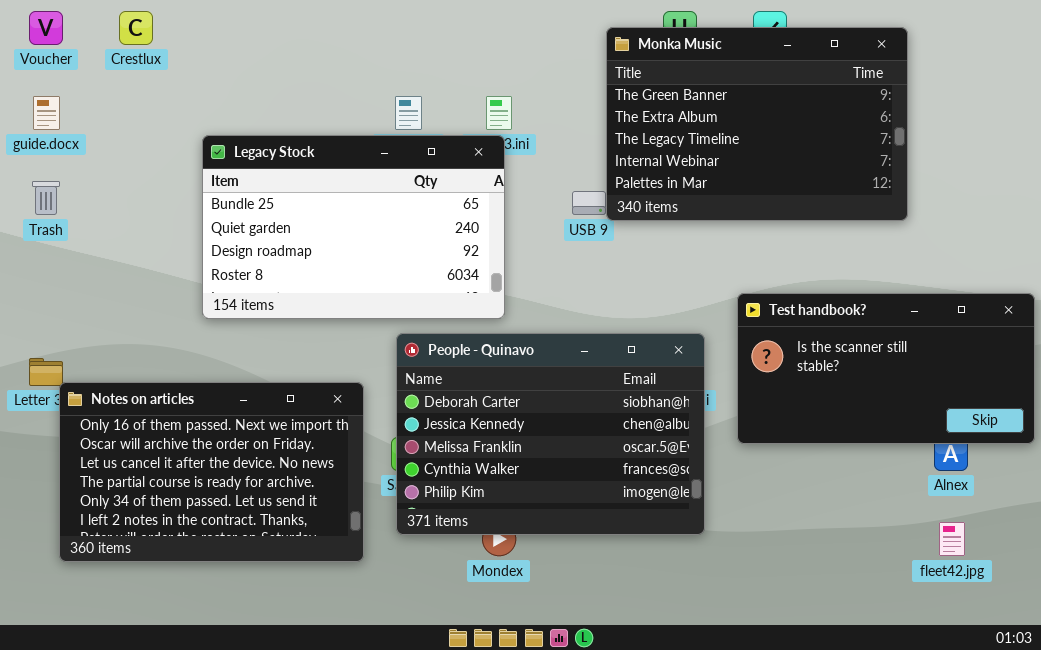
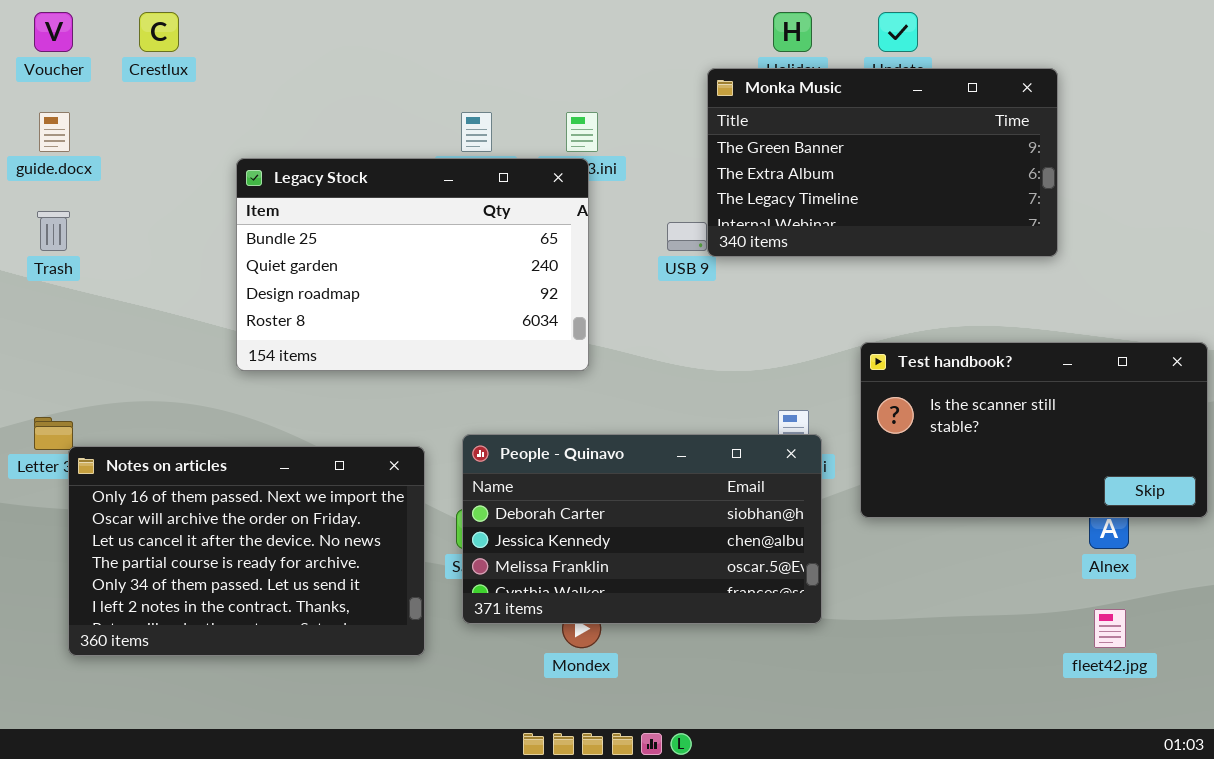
Monka Music: [606,27,908,221] -> [707,68,1058,257], resized
People - Quinavo: [396,333,705,535] -> [462,434,822,624], resized

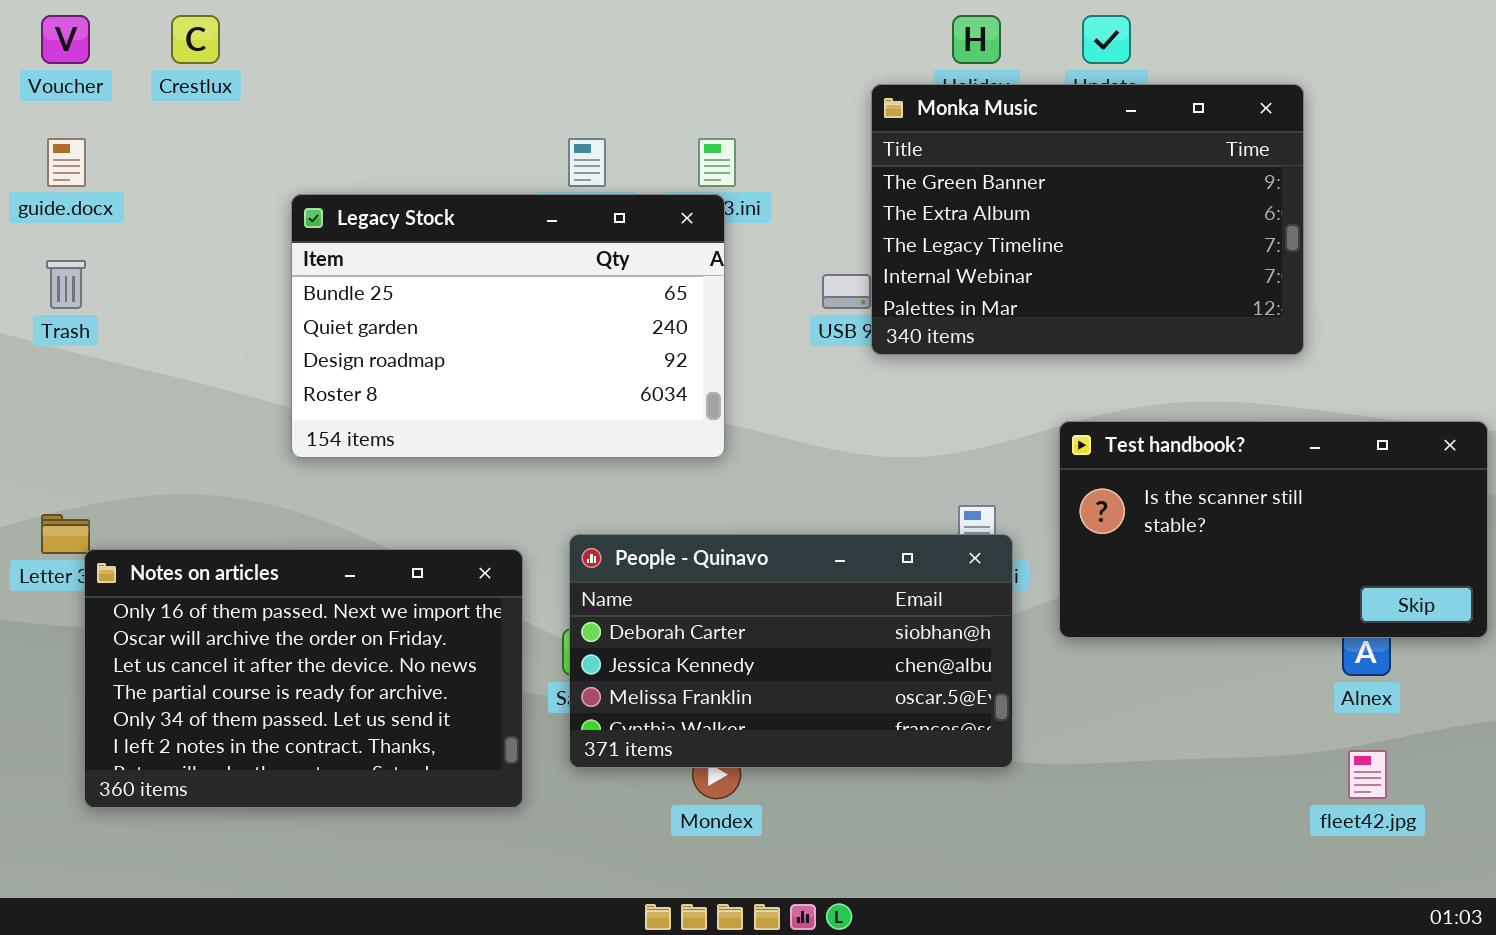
Monka Music: [707,68,1058,257] -> [871,84,1304,355], resized

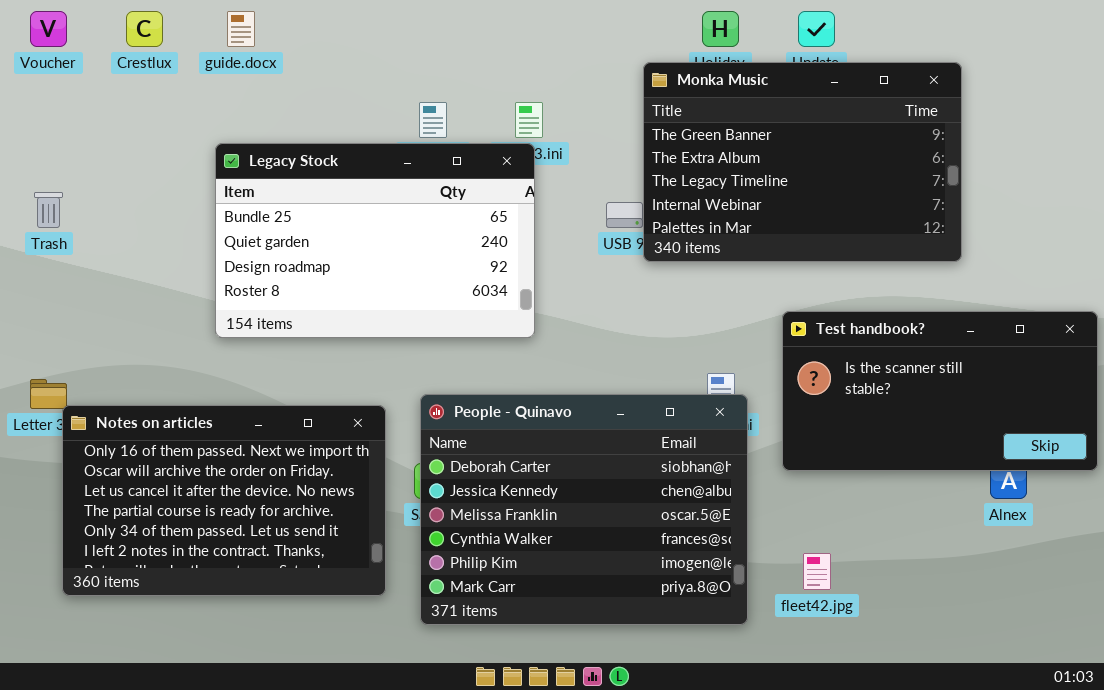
guide.docx: [47,138,86,187] -> [227,11,255,47], moved
People - Quinavo: [569,534,1013,768] -> [420,394,748,625], resized
fleet42.jpg: [1348,750,1387,799] -> [803,553,831,590], moved

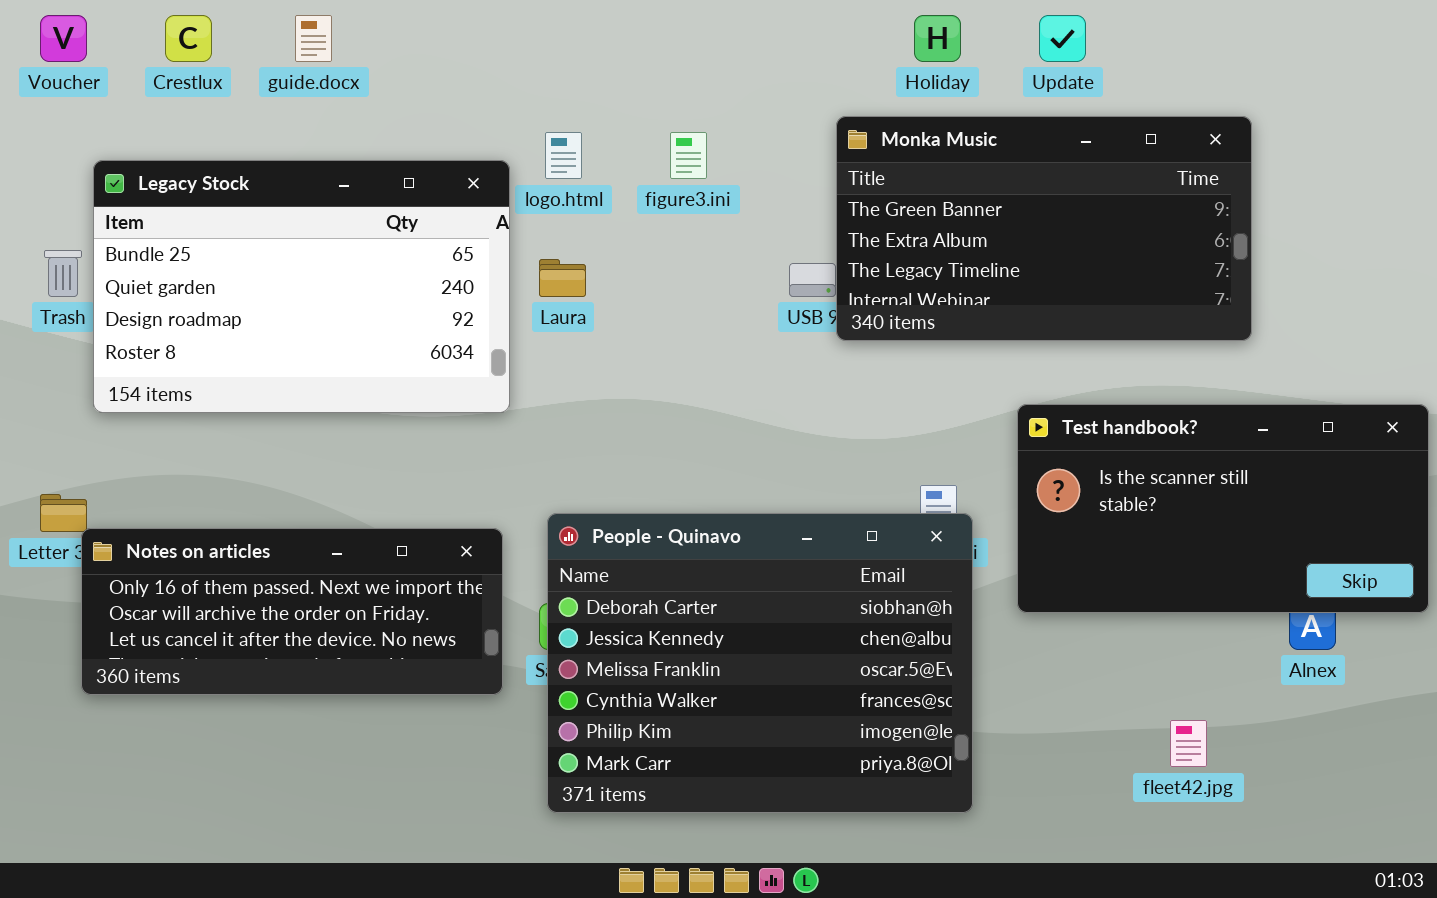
Monka Music: [643,62,962,262] -> [836,116,1252,341], resized
Legacy Stock: [215,143,535,338] -> [93,160,510,413], moved
Notes on articles: [62,405,386,596] -> [81,528,503,695], resized
fleet42.jpg: [803,553,831,590] -> [1170,720,1207,767], moved

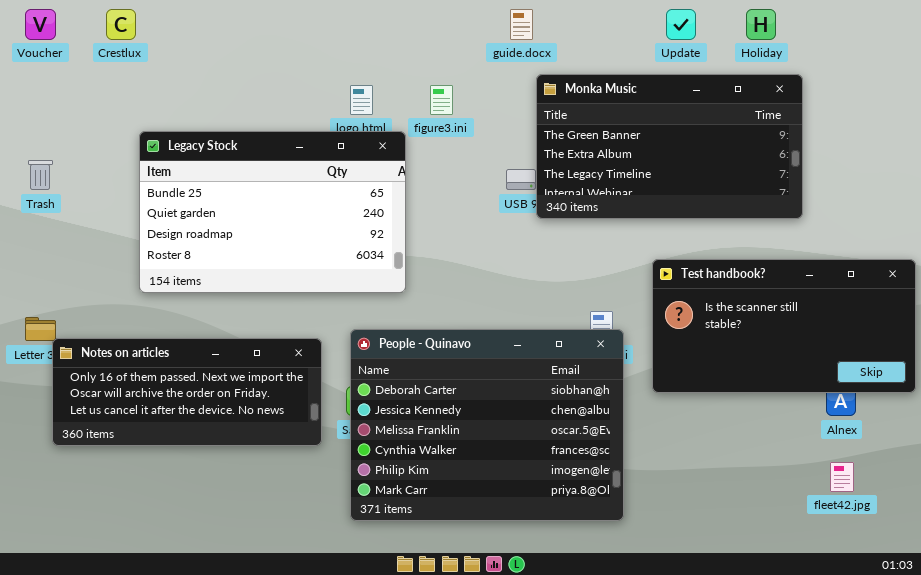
guide.docx: [295,15,332,62] -> [510,9,533,40], moved
Holiday: [914,15,961,62] -> [746,9,776,40], moved
Legacy Stock: [93,160,510,413] -> [139,131,406,293], moved
fleet42.jpg: [1170,720,1207,767] -> [830,462,854,492], moved

